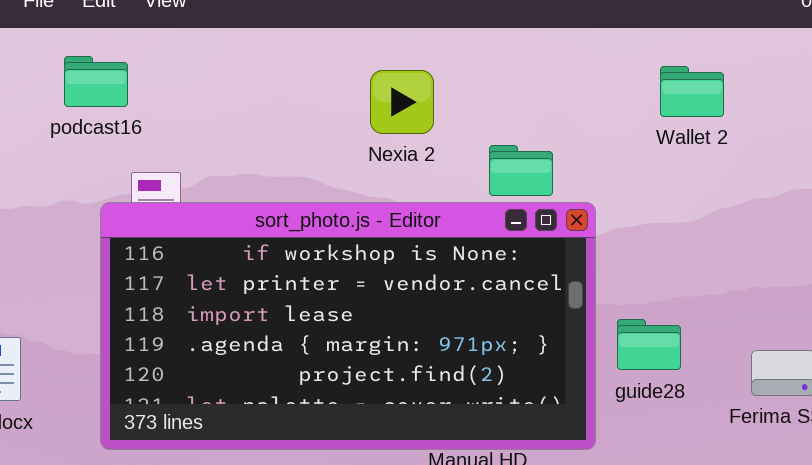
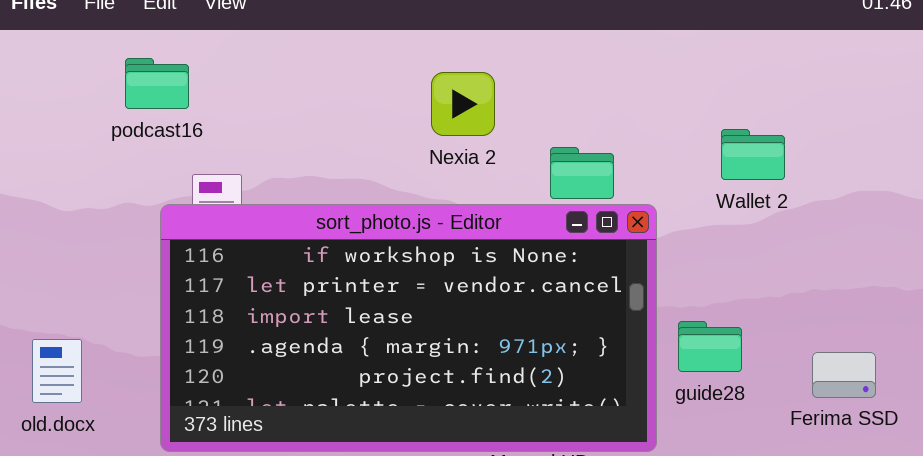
Wallet 2: [660,66,724,117] -> [721,129,785,180], moved

